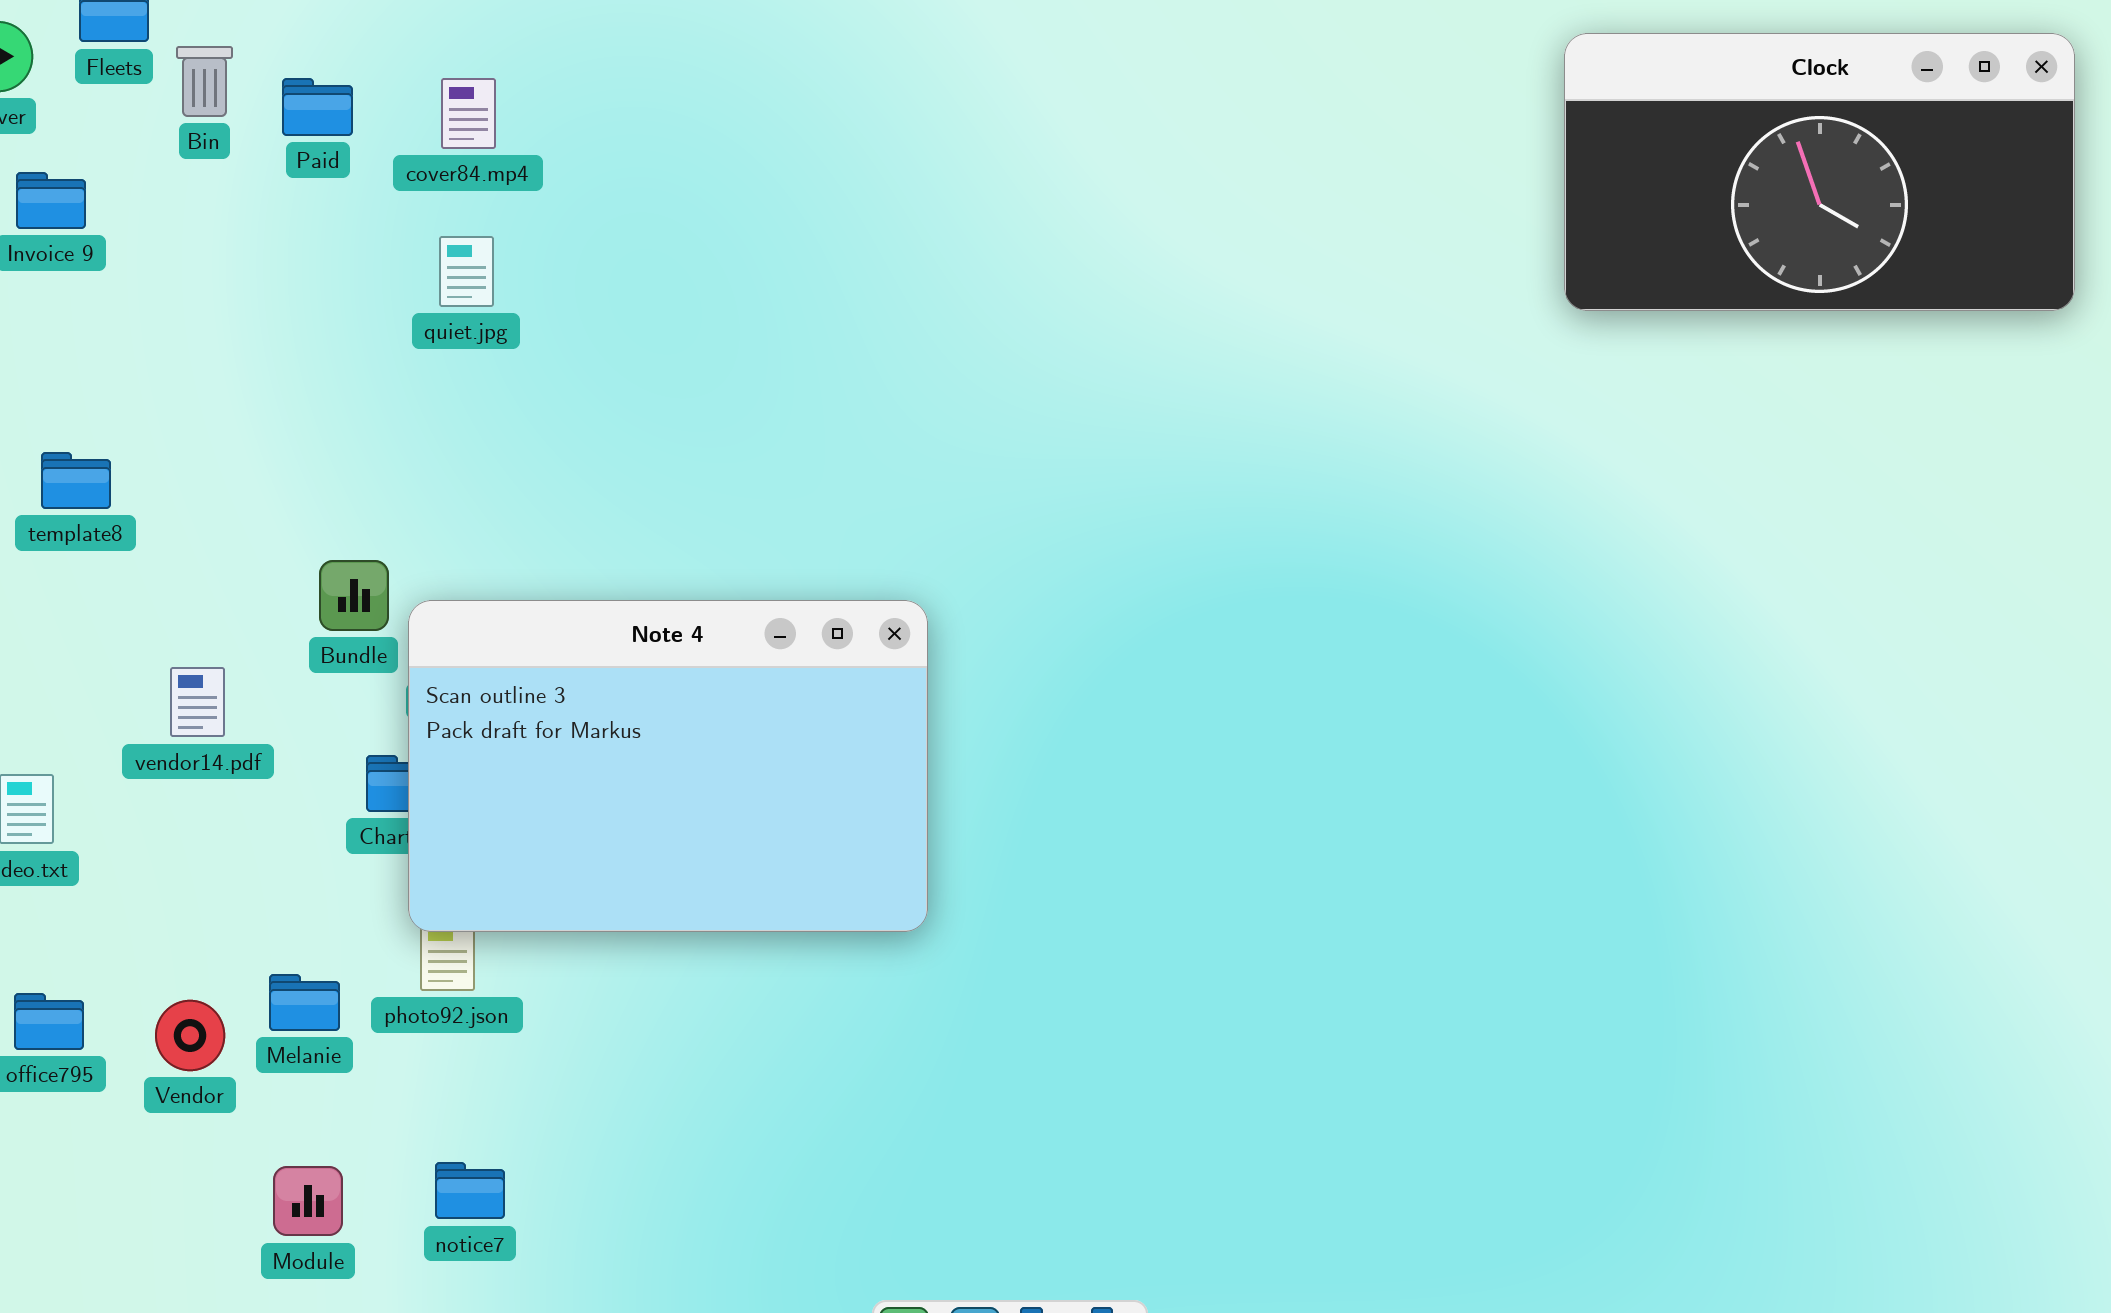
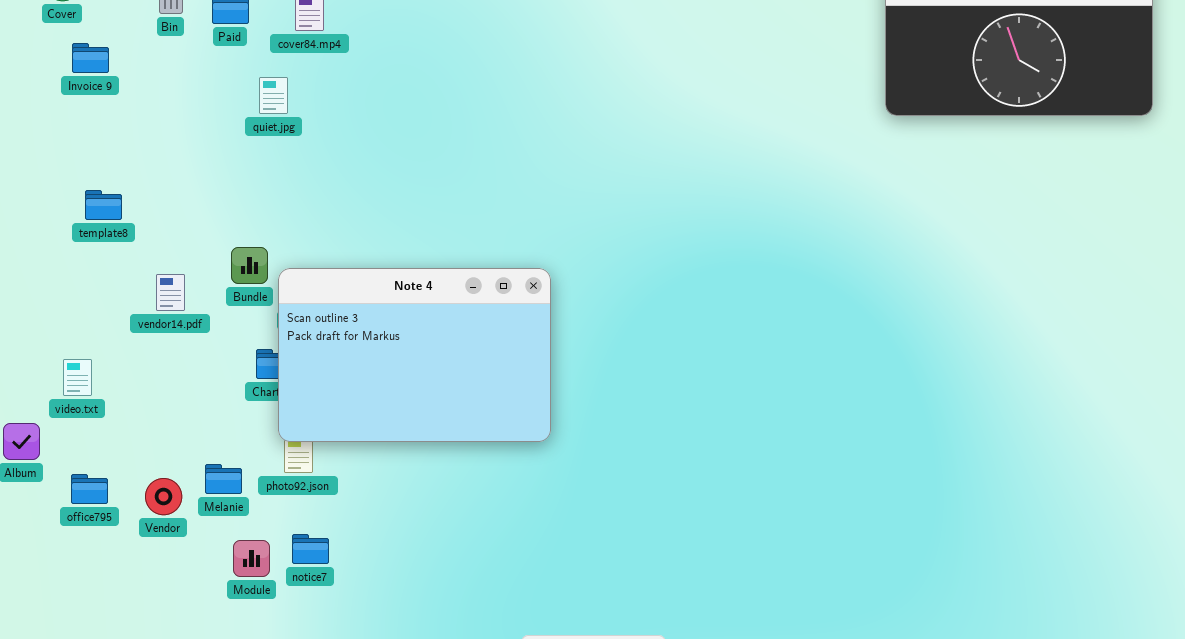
quiet.jpg: [439,236,494,307] -> [259,77,288,114], moved
vendor14.pdf: [170,667,225,737] -> [156,274,185,311], moved
notice7: [435,1162,505,1219] -> [292,534,329,564], moved
Module: [273,1166,343,1236] -> [233,540,270,577], moved

